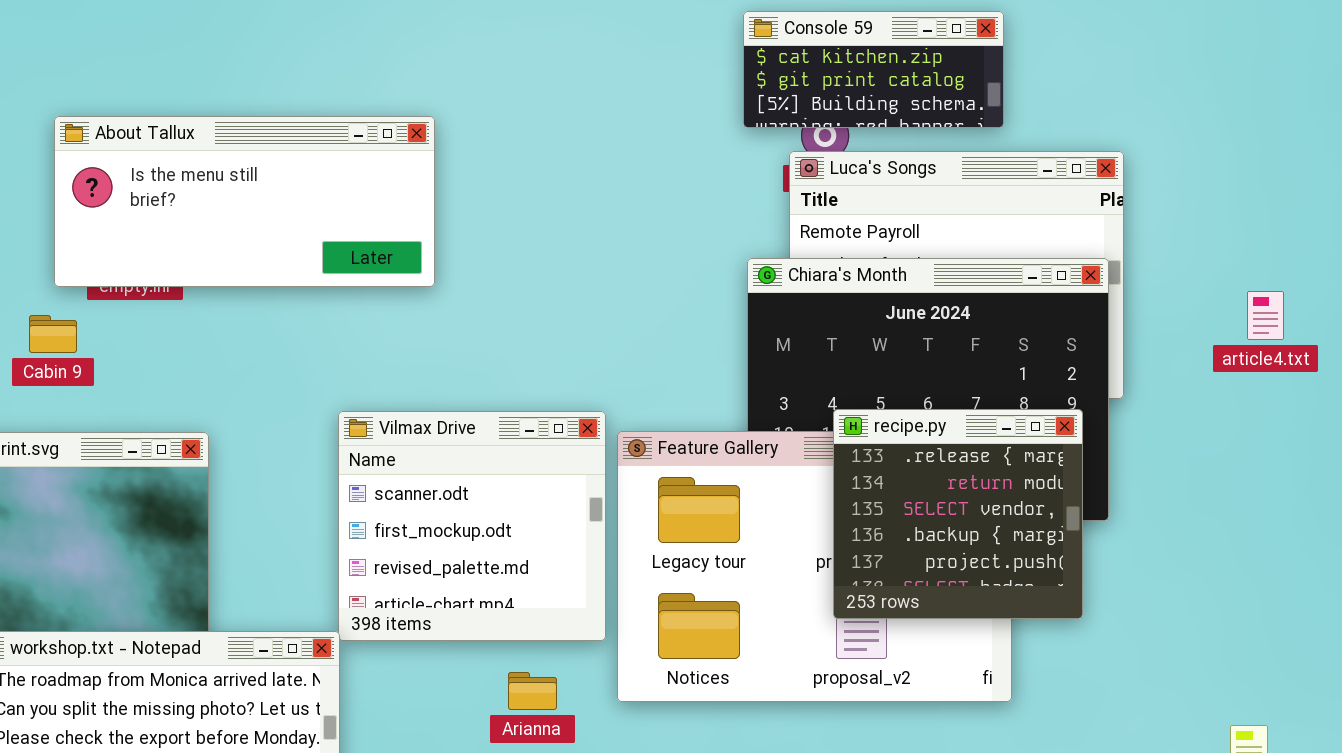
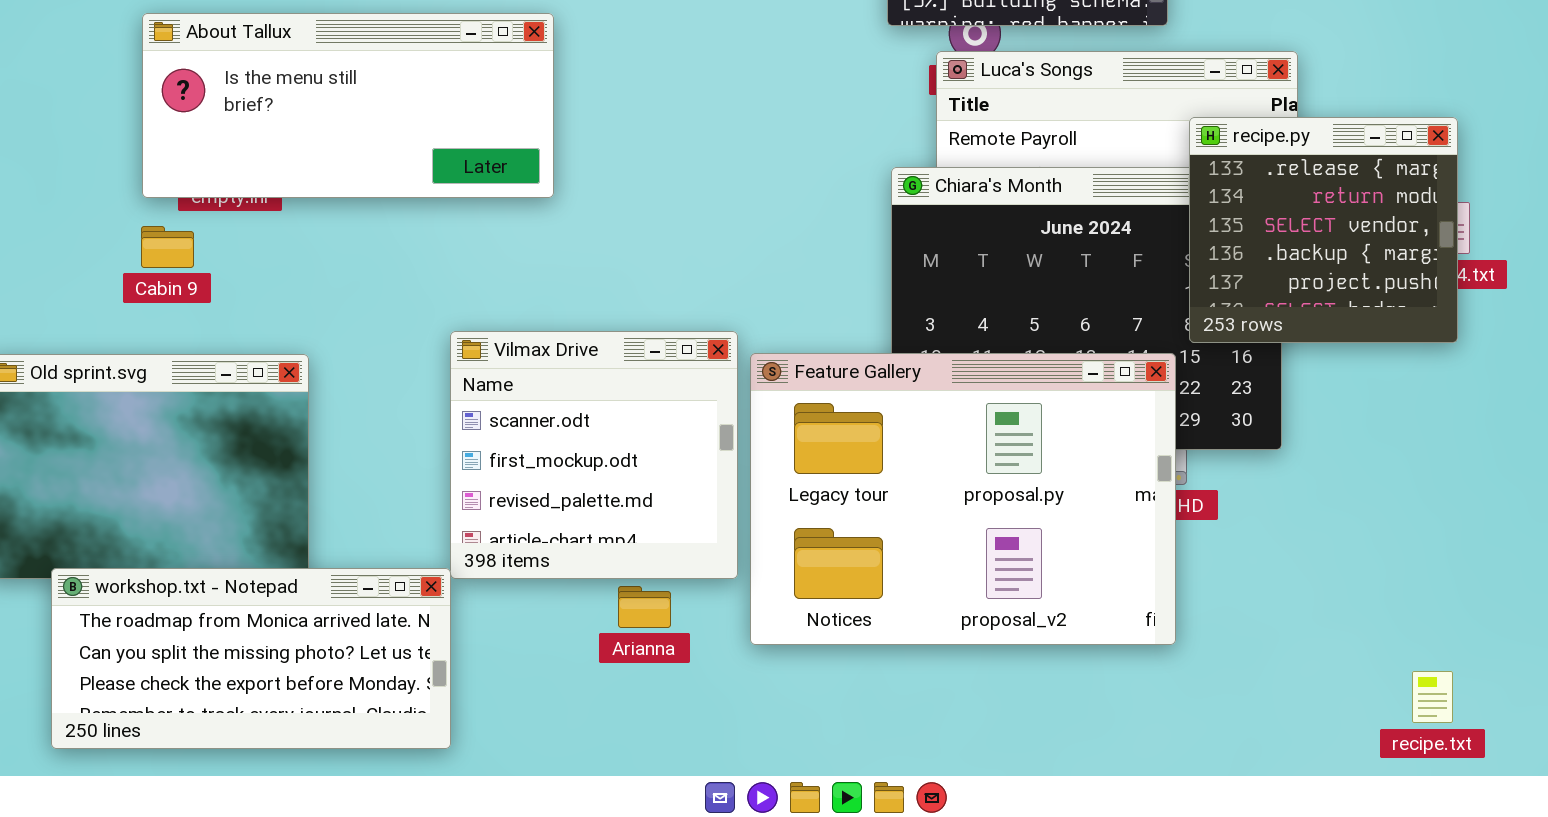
Cabin 9: [29,315,77,353] -> [141,226,194,268], moved
recipe.py: [833,409,1083,619] -> [1189,117,1458,343], moved
Arianna: [508,672,557,710] -> [618,586,671,628], moved

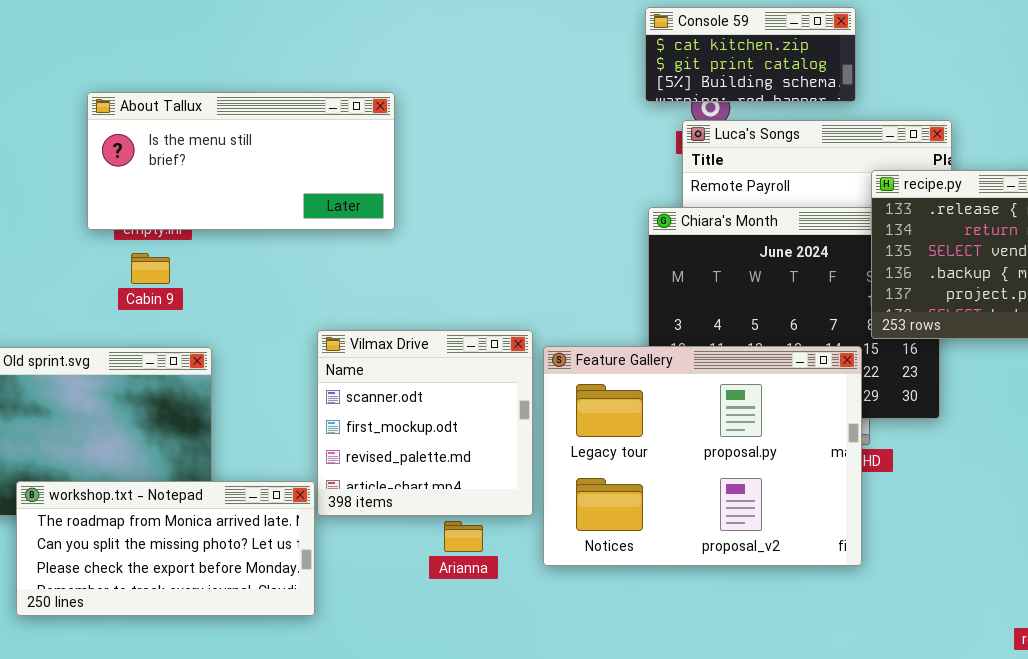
Cabin 9: [141,226,194,268] -> [131,253,170,284], moved
workshop.txt - Notepad: [51,568,451,749] -> [16,481,315,616], moved

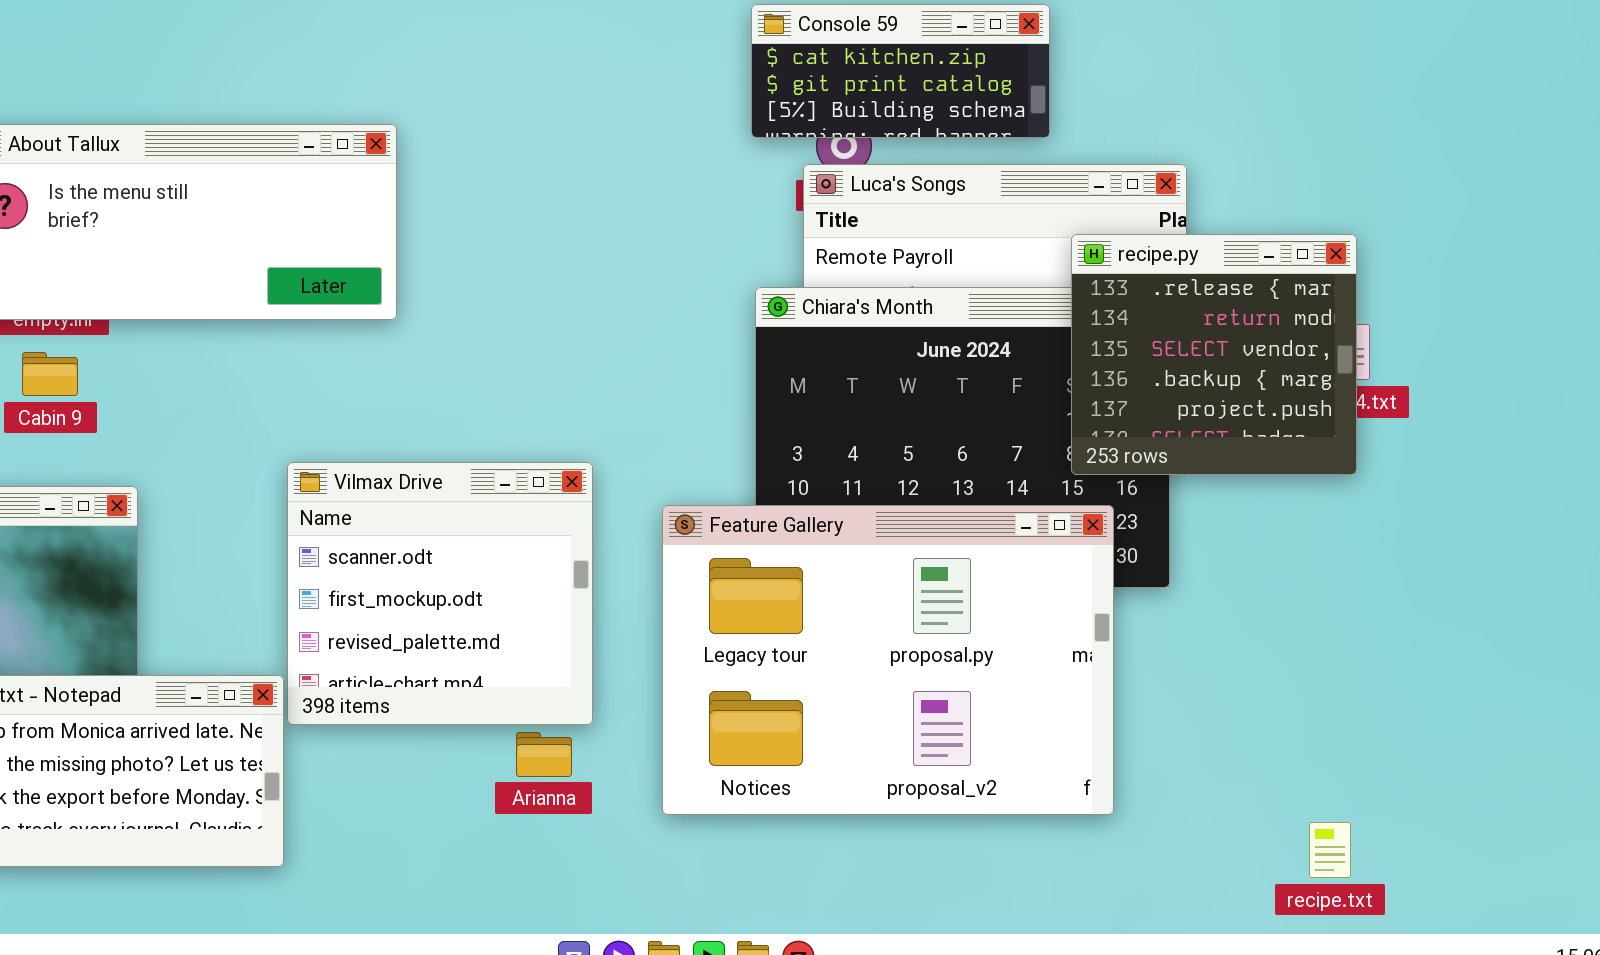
Feature Gallery: [543,346,862,566] -> [662,505,1114,815], moved
Arianna: [444,521,483,552] -> [516,732,572,777], moved

